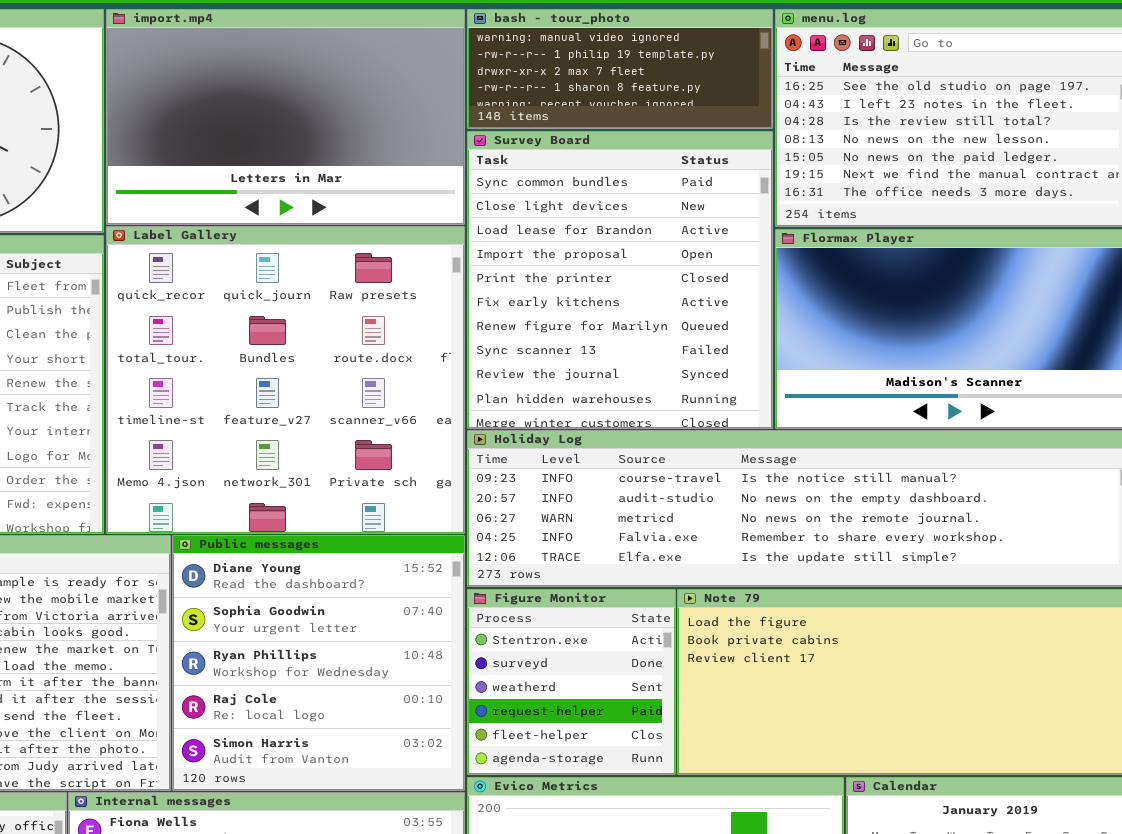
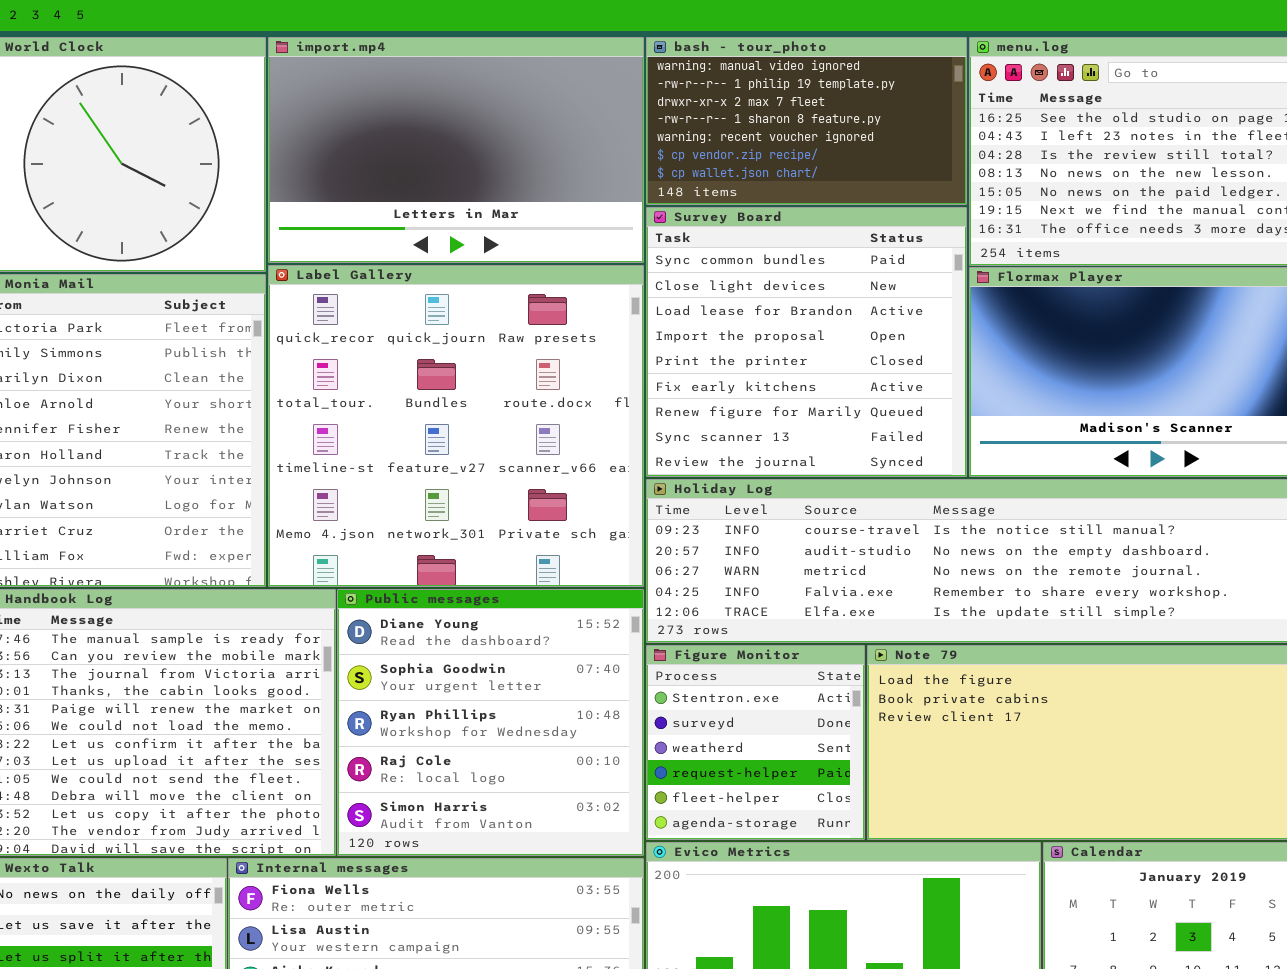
bash - tour_photo: [467,9,773,129] -> [646,37,967,205], resized
Survey Board: [467,131,773,429] -> [646,207,967,477], resized

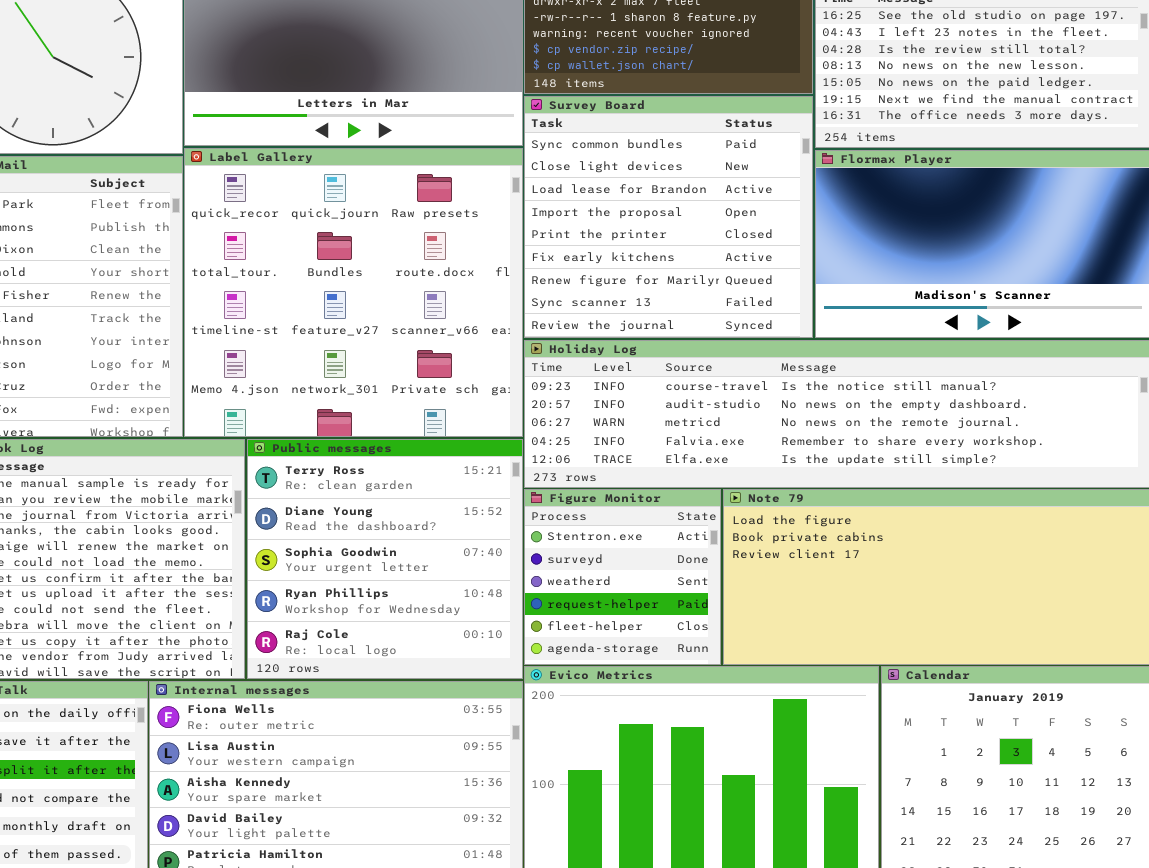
Public messages: [337,589,644,856] -> [247,439,523,679], scrolled up 1 row

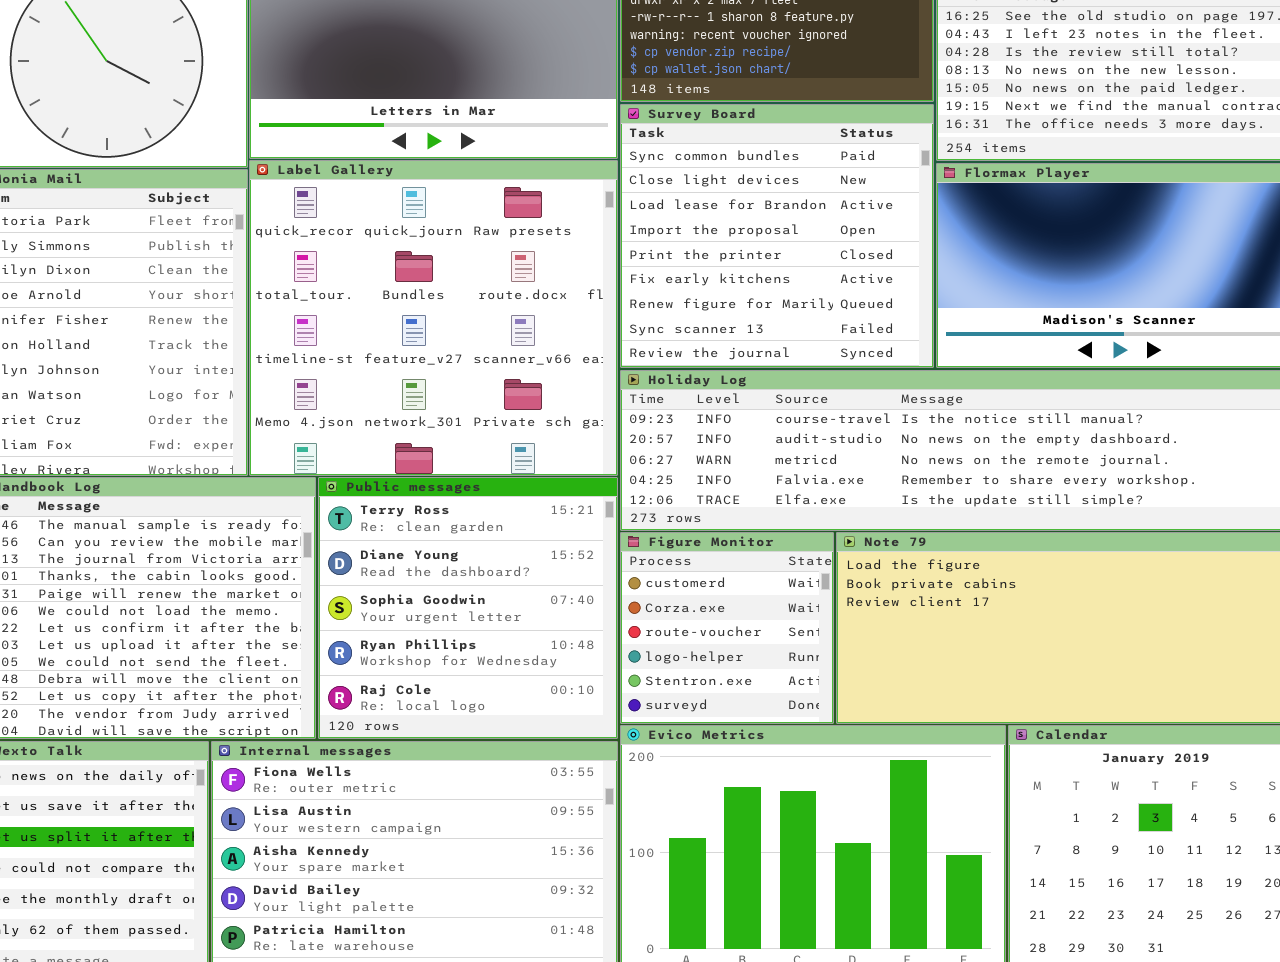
Figure Monitor: [524,489,721,665] -> [620,532,834,724], scrolled up 4 rows

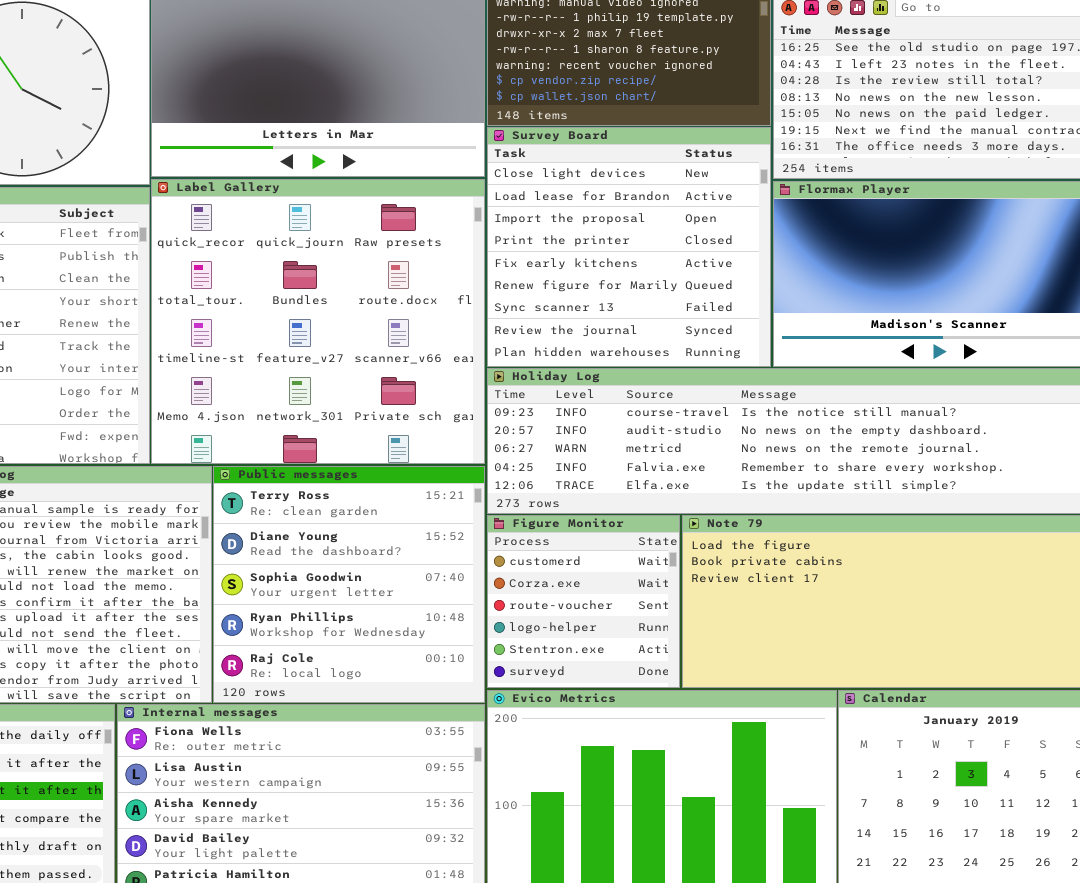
Survey Board: [620,104,934,368] -> [487,127,771,367], scrolled down 1 row

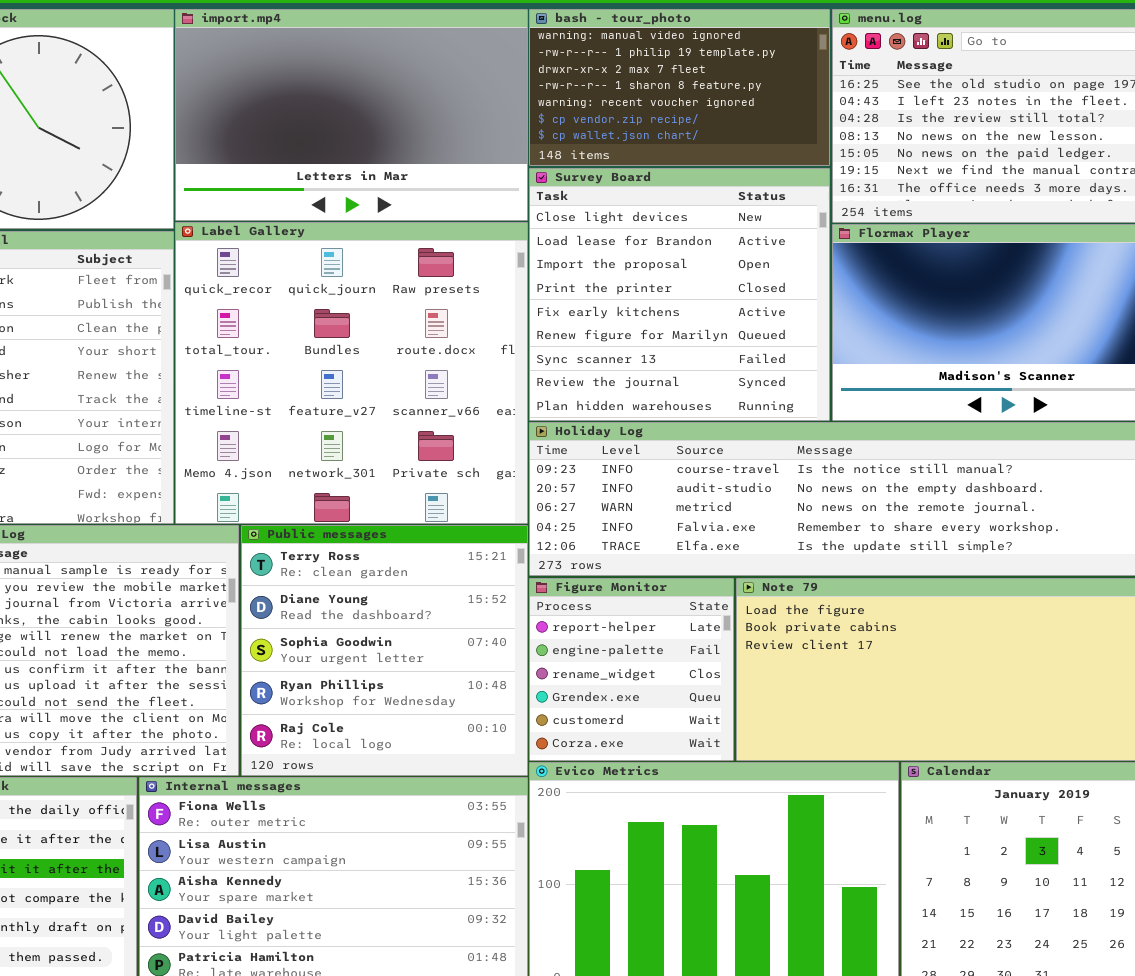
Figure Monitor: [487,515,680,688] -> [529,578,734,761], scrolled up 4 rows

